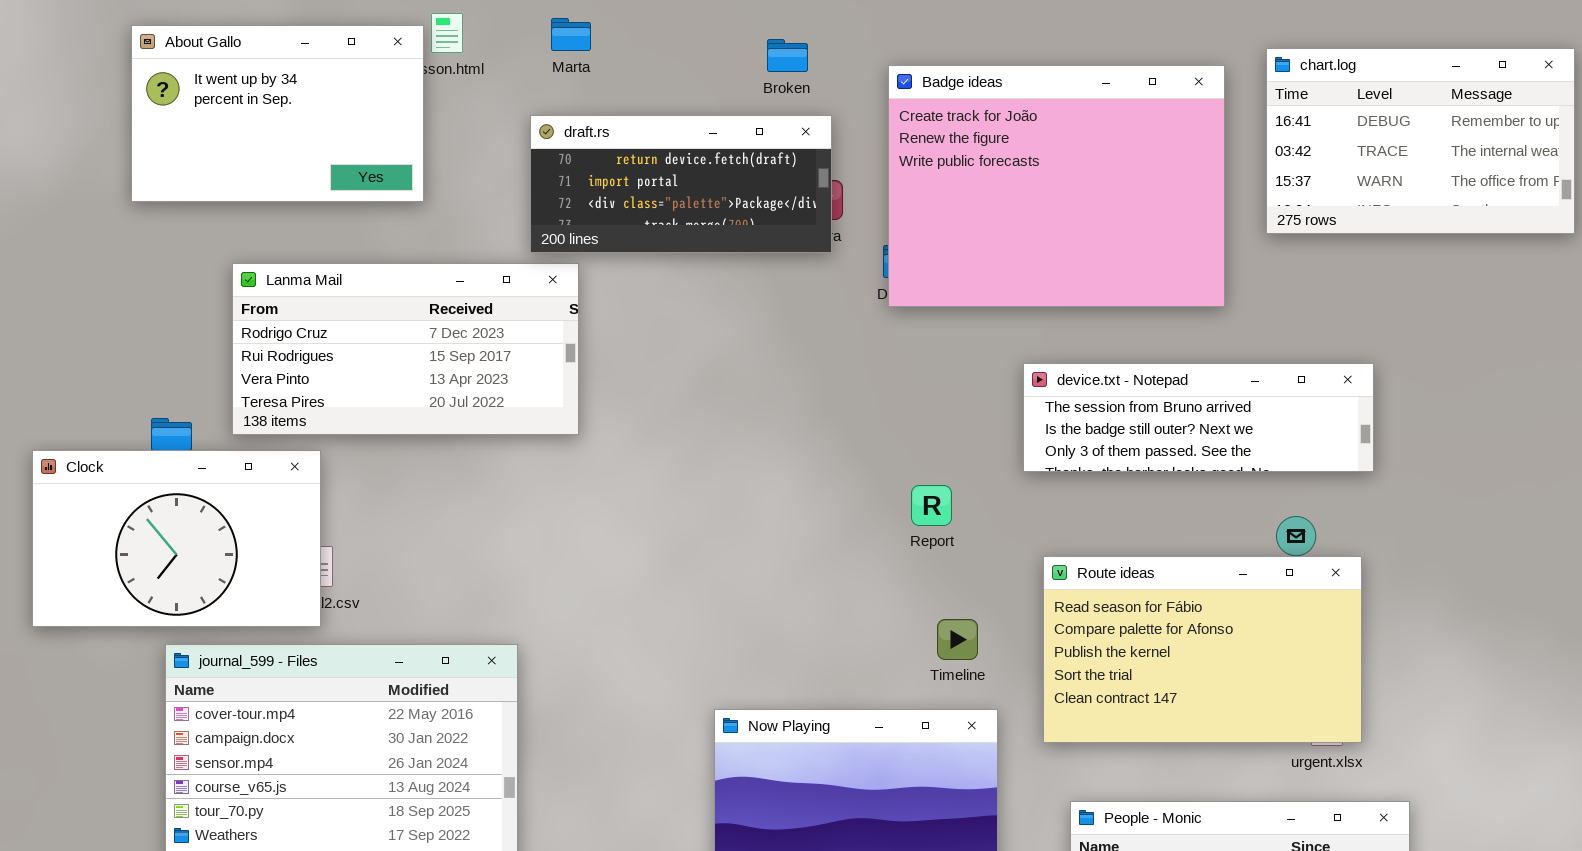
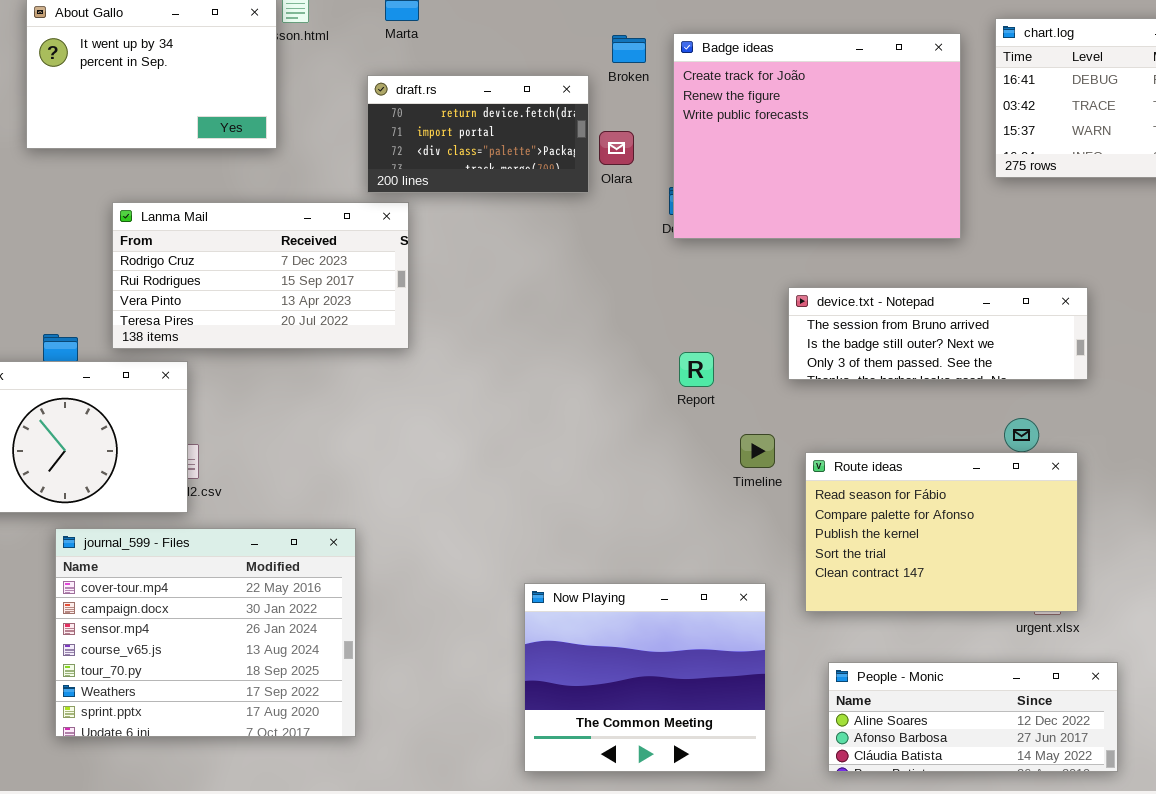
Broken: [767,39,808,72] -> [612,35,646,63], moved
draft.rs: [530,115,832,253] -> [367,75,589,193], resized
Report: [911,485,952,526] -> [679,352,714,387], moved
Timeline: [937,619,978,660] -> [740,434,775,468], moved

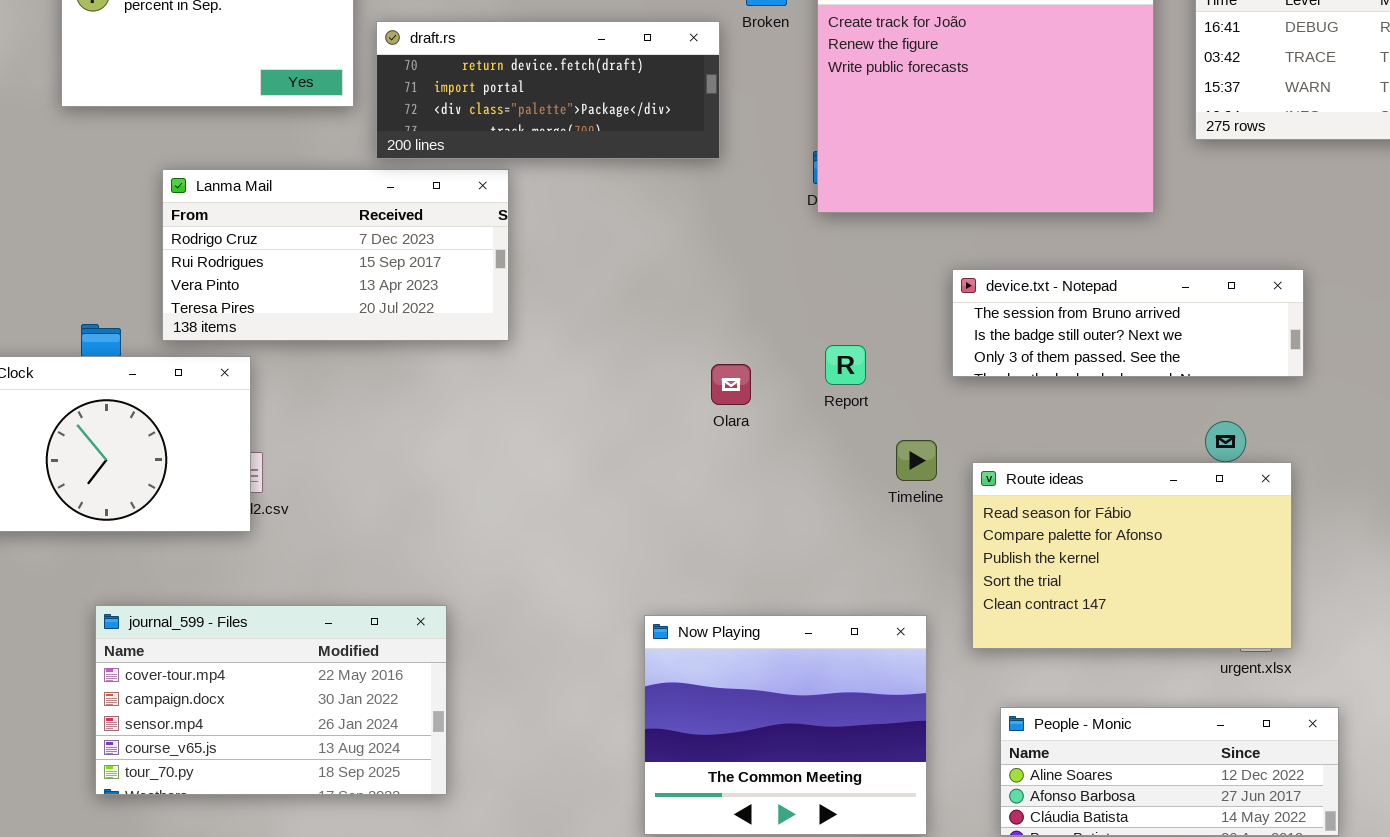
draft.rs: [367,75,589,193] -> [376,21,720,159], resized
Olara: [599,131,634,165] -> [711,364,751,405], moved
journal_599 - Files: [55,528,356,737] -> [95,605,447,795], resized

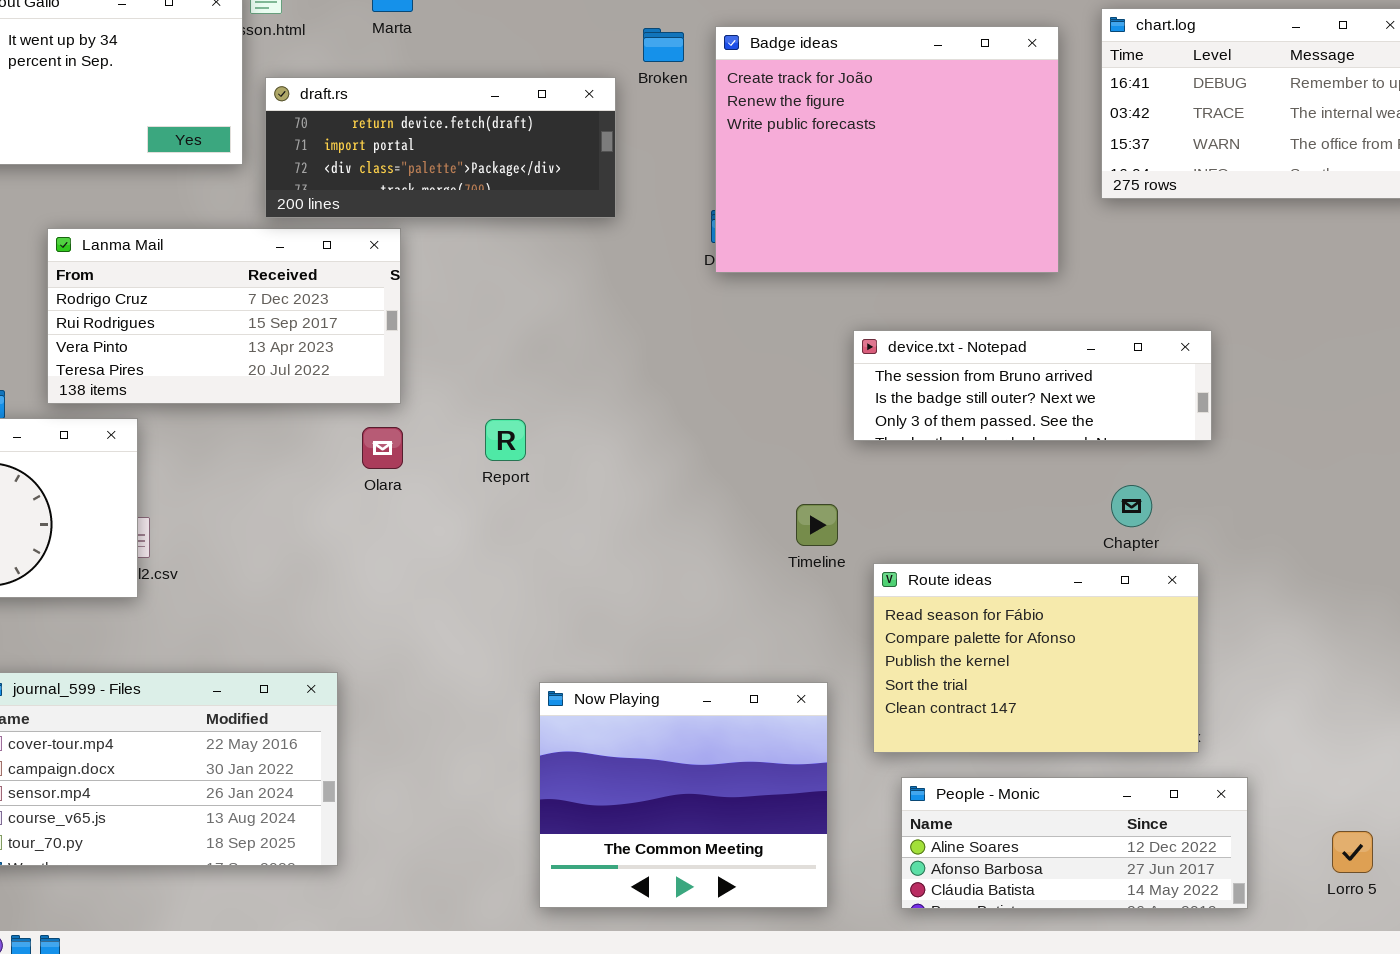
Report: [825,345,866,385] -> [485,419,526,461], moved
Olara: [711,364,751,405] -> [362,427,403,469], moved
Route ideas: [972,462,1292,649] -> [873,563,1199,753], moved

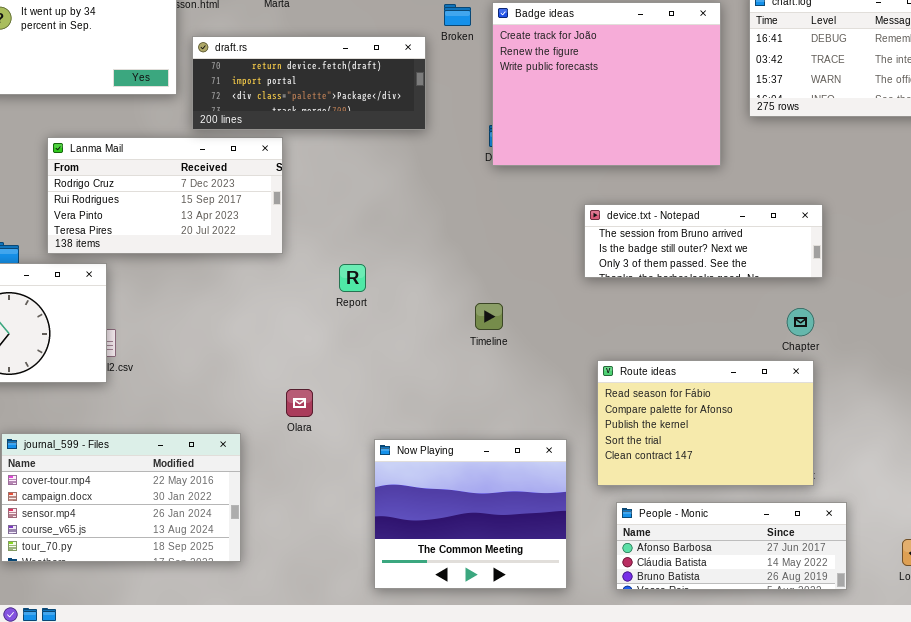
Olara: [362,427,403,469] -> [286,389,313,417], moved
Chapter: [1111,485,1152,527] -> [787,308,814,336], moved
Timeline: [796,504,838,546] -> [475,303,503,330], moved
People - Monic: [901,777,1248,909] -> [616,502,847,590], scrolled down 1 row

